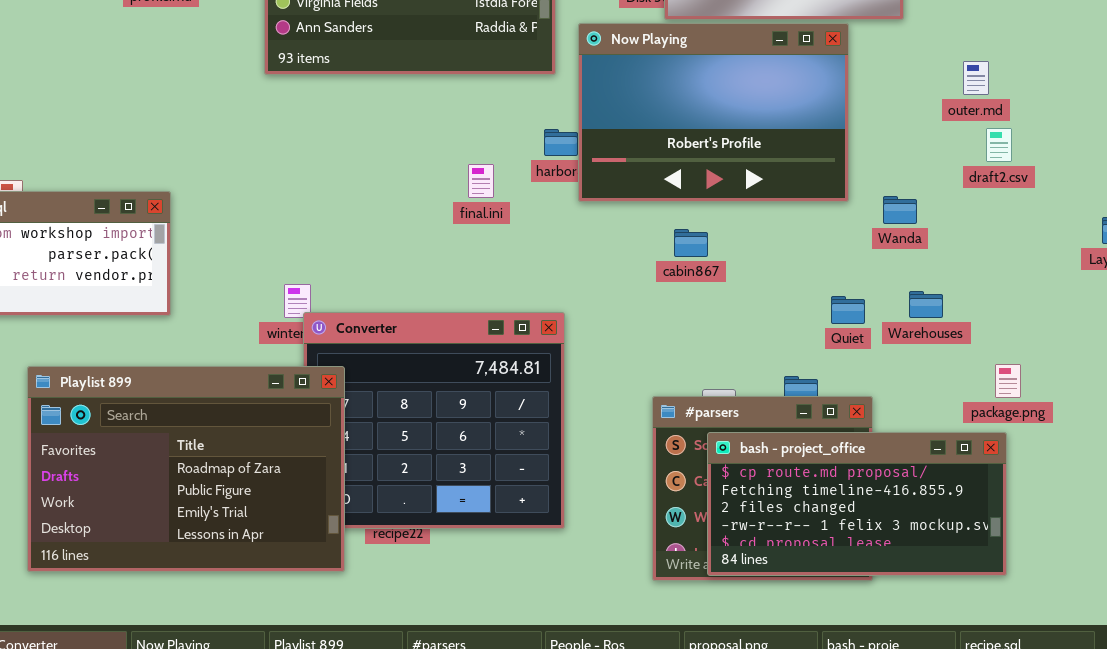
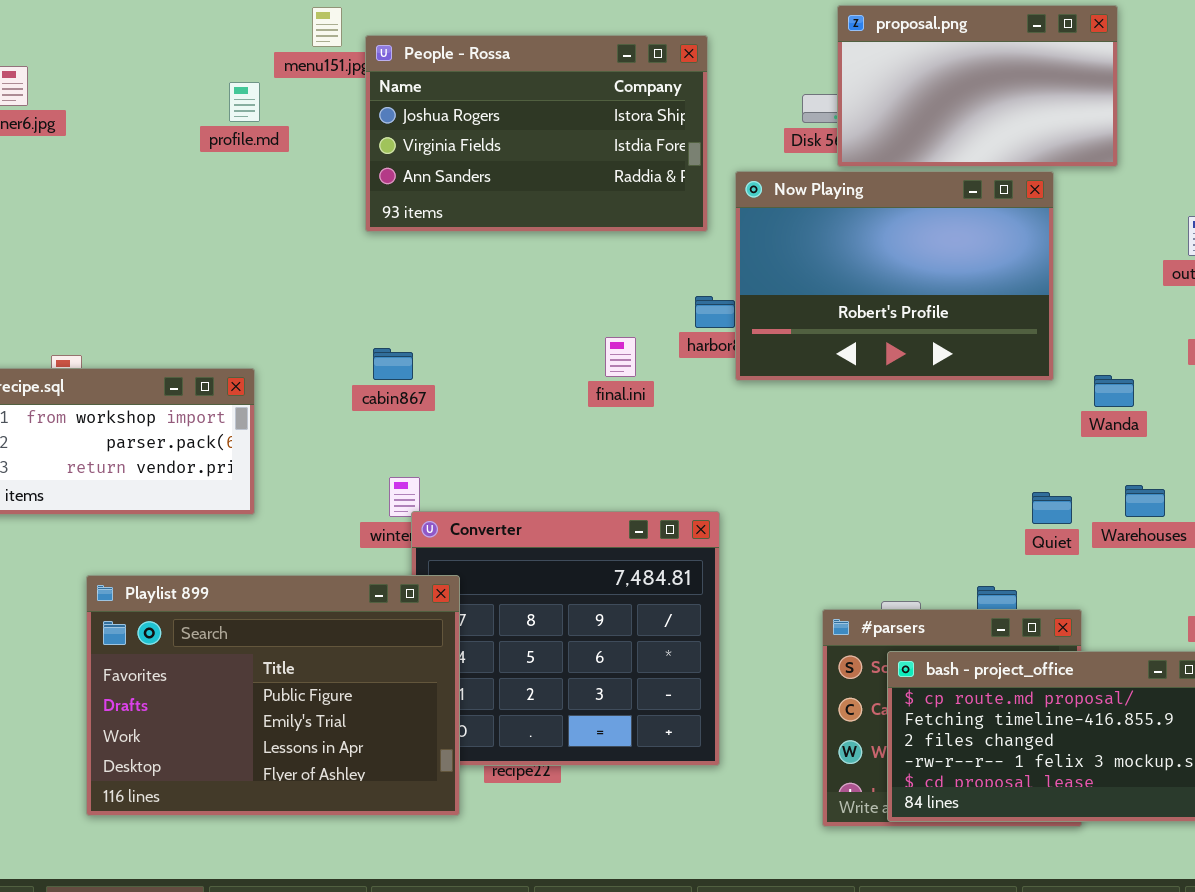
cabin867: [674,229,708,257] -> [373,348,413,380], moved
Playlist 899: [27,366,345,572] -> [86,575,460,816], scrolled down 1 row

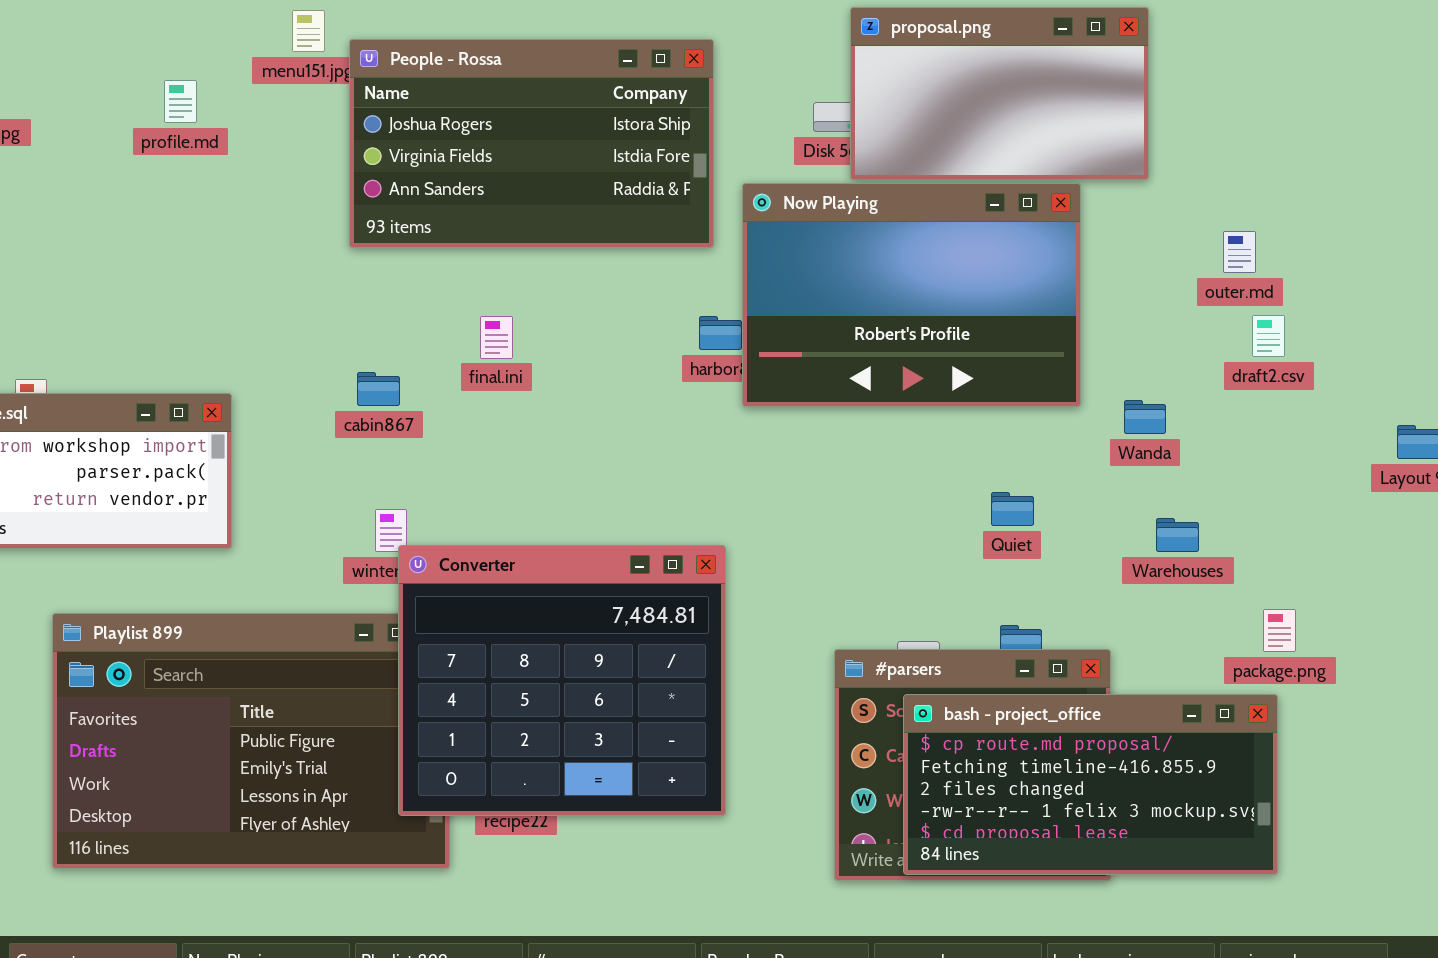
profile.md: [229,82,260,122] -> [164,80,197,123], moved
final.ini: [605,337,636,377] -> [480,316,513,359], moved
Quiet: [1032,492,1072,524] -> [991,492,1034,526], moved
Converter: [411,511,720,766] -> [398,545,726,816], raised

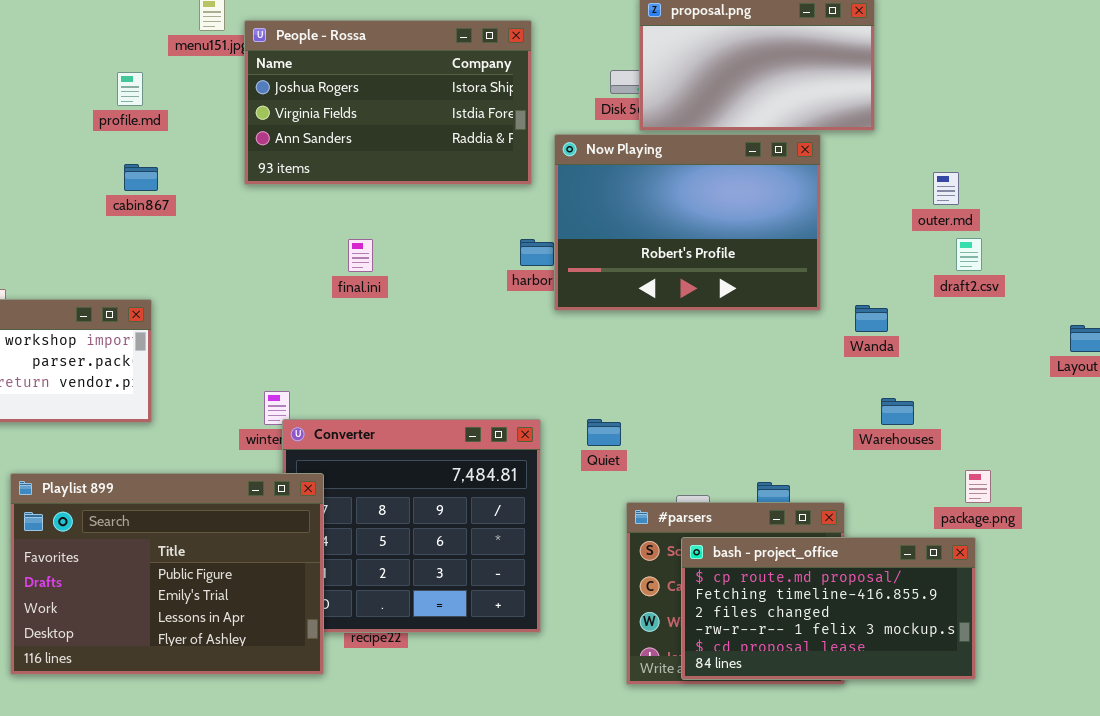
profile.md: [164,80,197,123] -> [117,72,143,106], moved
cabin867: [357,372,400,406] -> [124,164,158,191], moved
Quiet: [991,492,1034,526] -> [587,419,621,446], moved
Playlist 899: [52,613,450,869] -> [10,473,324,675], raised

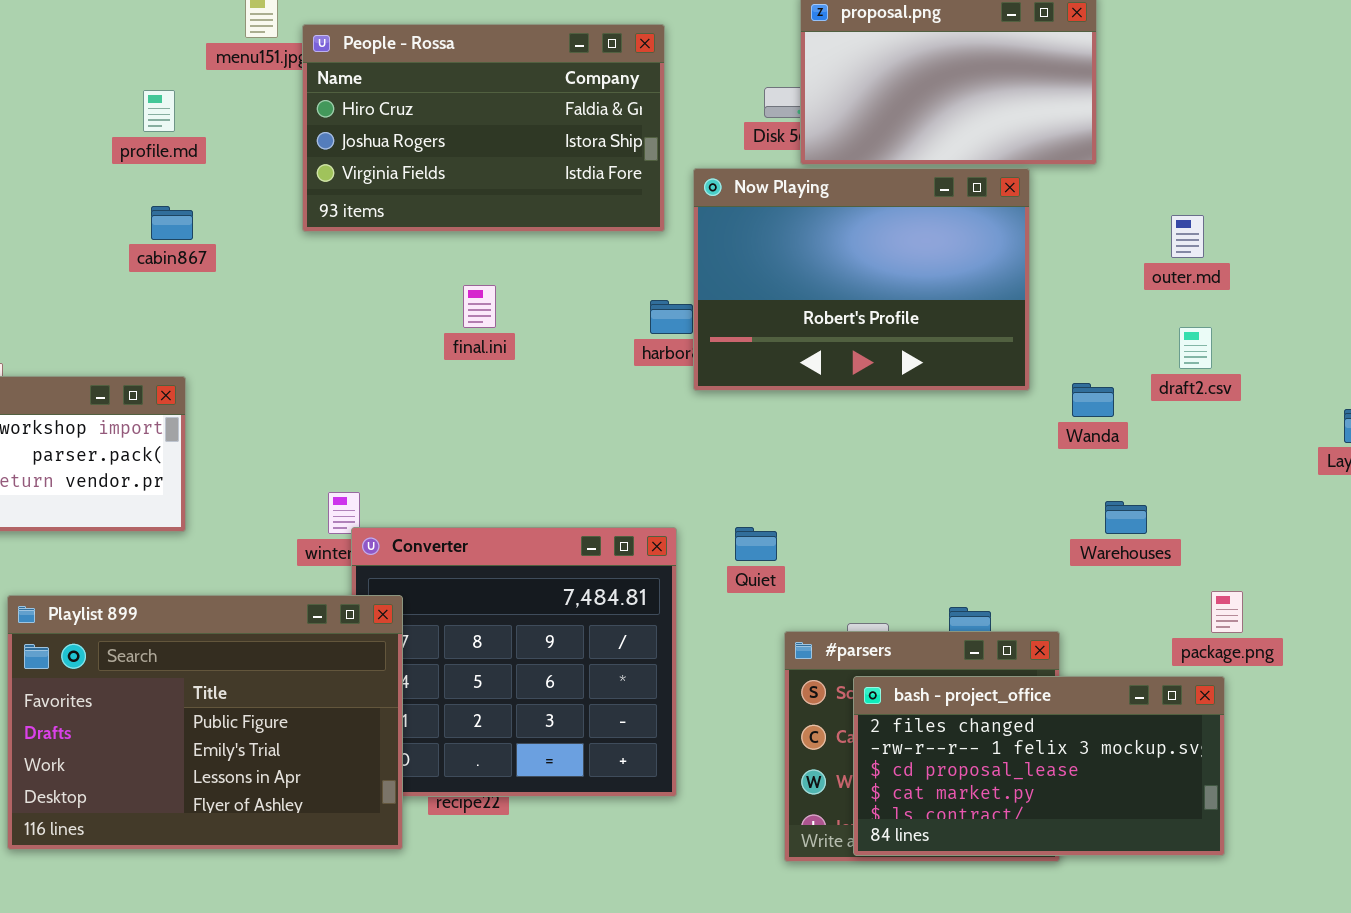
People - Rossa: [244,20,532,185] -> [302,24,665,232], scrolled up 1 row
draft2.csv: [956,238,982,271] -> [1179,327,1212,369], moved
final.ini: [348,239,373,272] -> [463,285,496,328], moved
bash - project_office: [681,537,976,680] -> [853,676,1225,856], scrolled down 2 rows

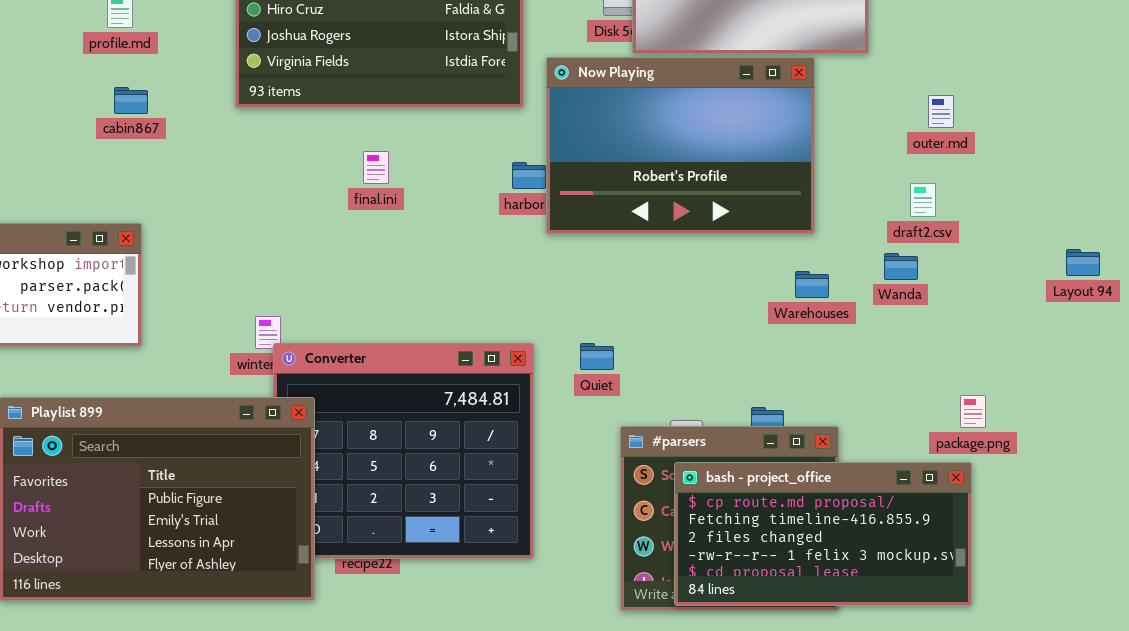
draft2.csv: [1179,327,1212,369] -> [910,183,936,217], moved
Wanda: [1072,383,1114,417] -> [884,253,918,280], moved
Warehouses: [1105,501,1147,534] -> [795,271,829,298], moved
bash - project_office: [853,676,1225,856] -> [674,462,972,606], scrolled up 2 rows

